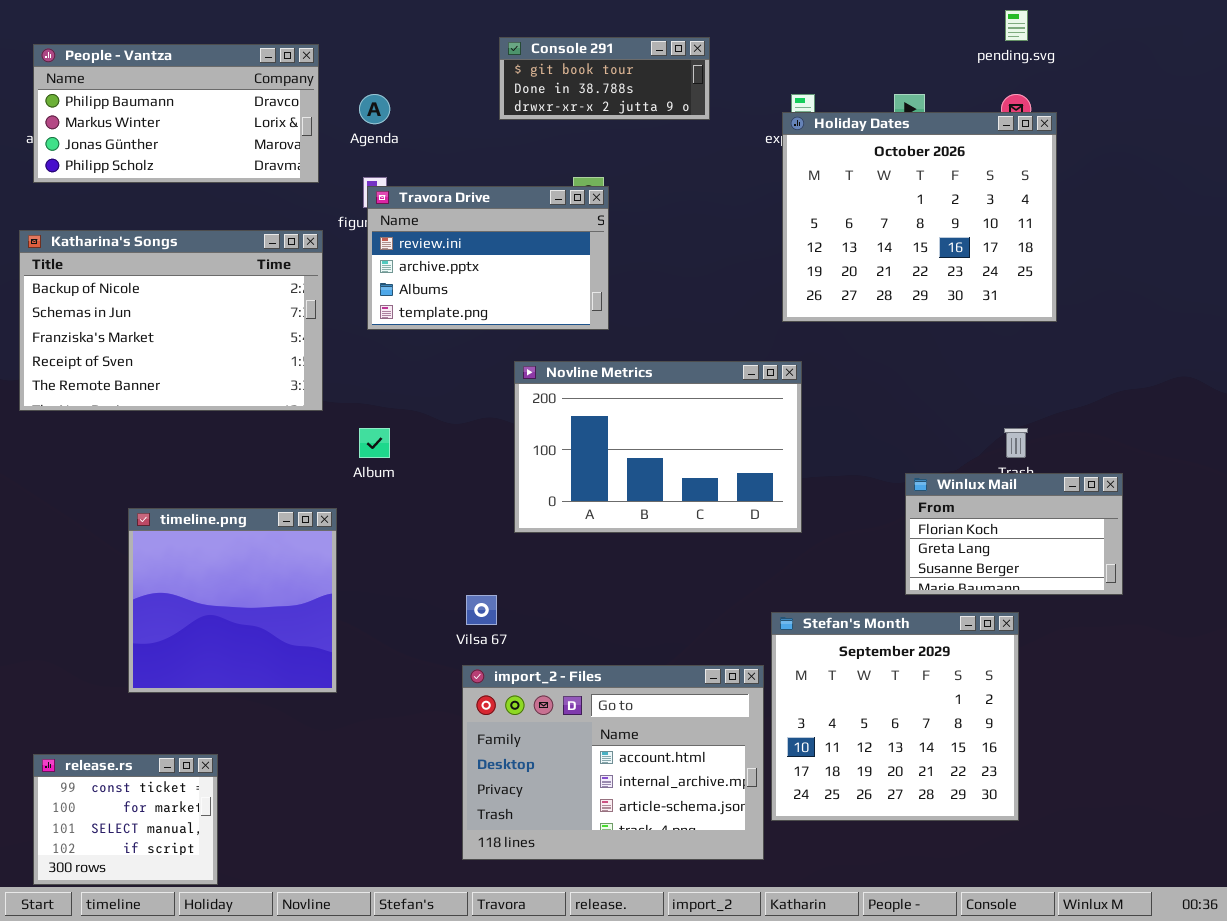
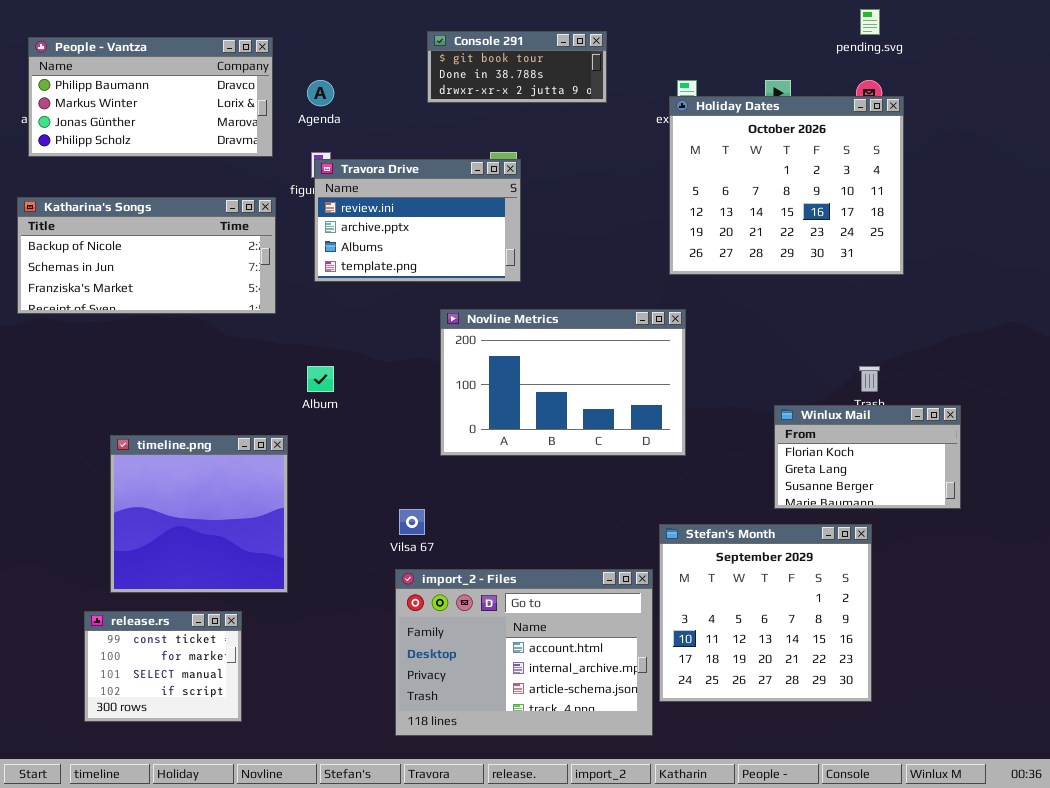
Katharina's Songs: [19,230,323,411] -> [17,197,276,314], resized
release.rs: [33,754,218,885] -> [84,611,242,722], moved

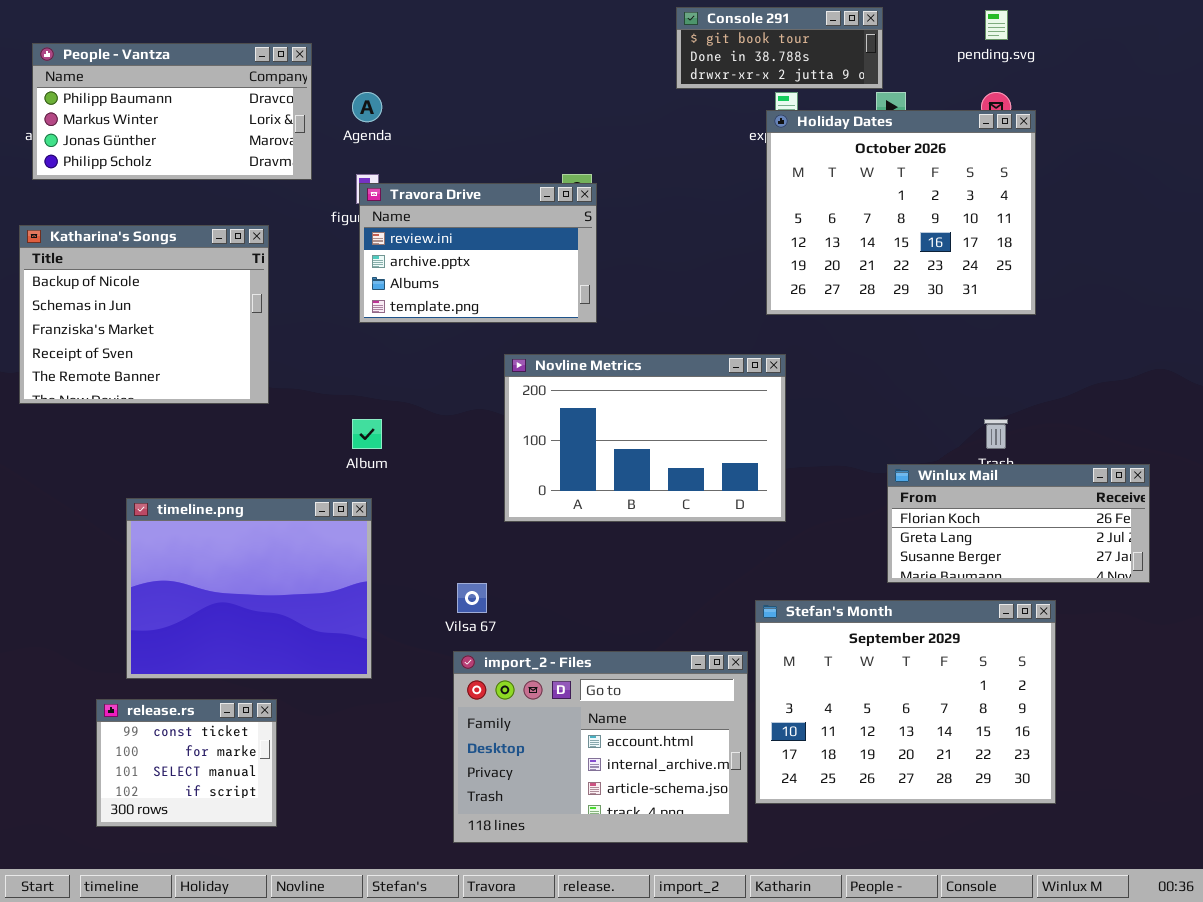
Console 291: [427,31,607,103] -> [676,7,883,89], moved
Katharina's Songs: [17,197,276,314] -> [19,225,269,404], resized
Winlux Mail: [774,405,961,509] -> [887,464,1150,583], resized
timeline.png: [110,435,288,593] -> [126,498,372,679], resized
Stefan's Month: [659,524,872,702] -> [755,600,1056,804], resized

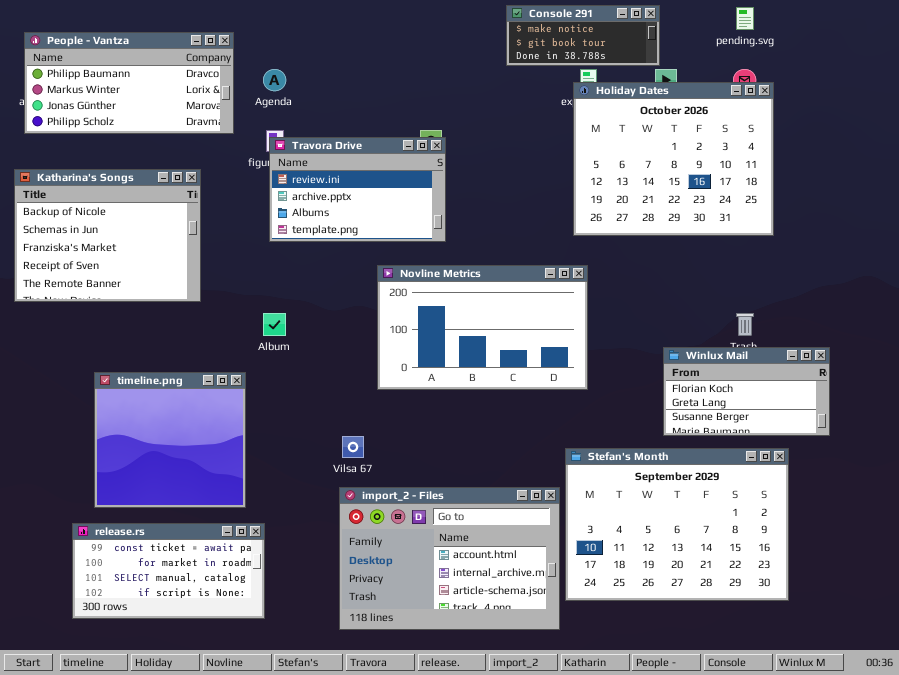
Console 291: [676,7,883,89] -> [506,5,660,66], scrolled up 1 row
Winlux Mail: [887,464,1150,583] -> [663,347,830,436], resized
timeline.png: [126,498,372,679] -> [94,372,246,508], resized
release.rs: [96,699,277,827] -> [72,523,265,619], resized

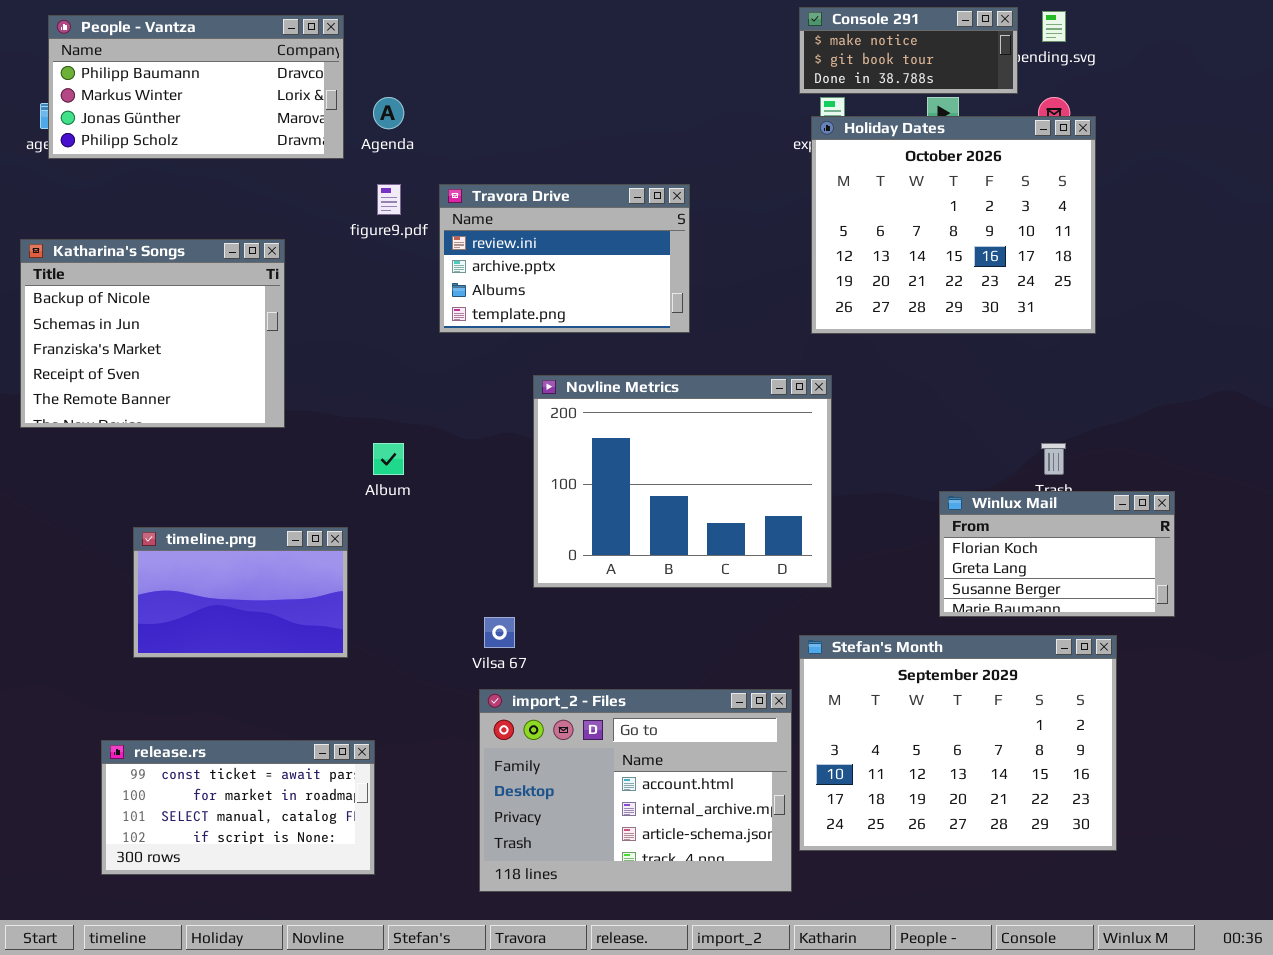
Console 291: [506,5,660,66] -> [799,7,1018,94], moved
People - Vantza: [24,32,234,134] -> [48,15,344,159], moved
Travora Drive: [269,137,446,242] -> [439,184,690,333], moved
Novline Metrics: [377,265,588,390] -> [533,375,832,588], resized
timeline.png: [94,372,246,508] -> [133,527,348,658], resized

